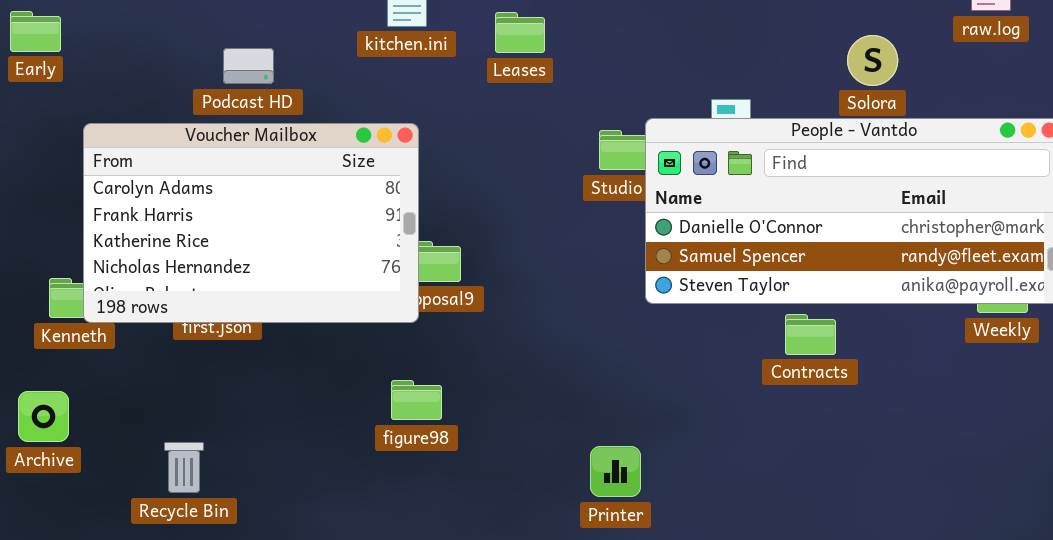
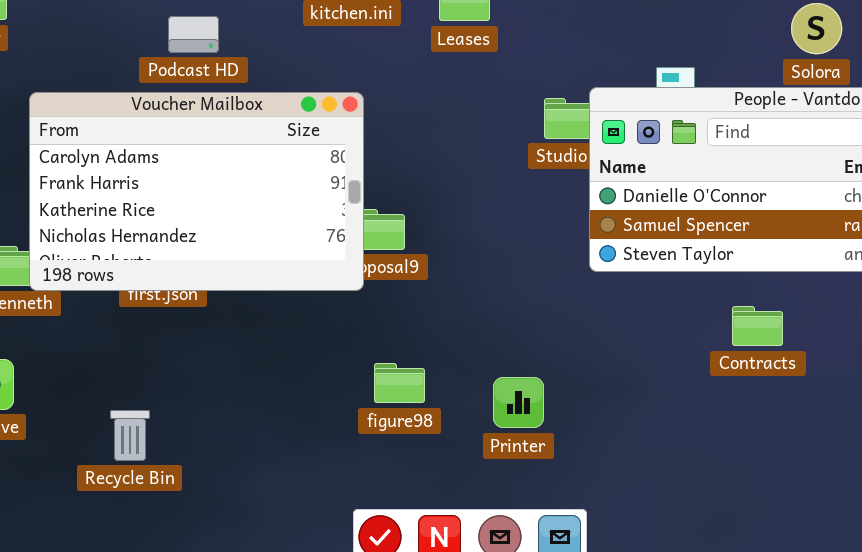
Contracts: [785,314,836,355] -> [732,306,783,346], moved
figure98: [391,380,442,420] -> [374,363,425,403], moved
Printer: [590,446,641,497] -> [493,377,544,428], moved

